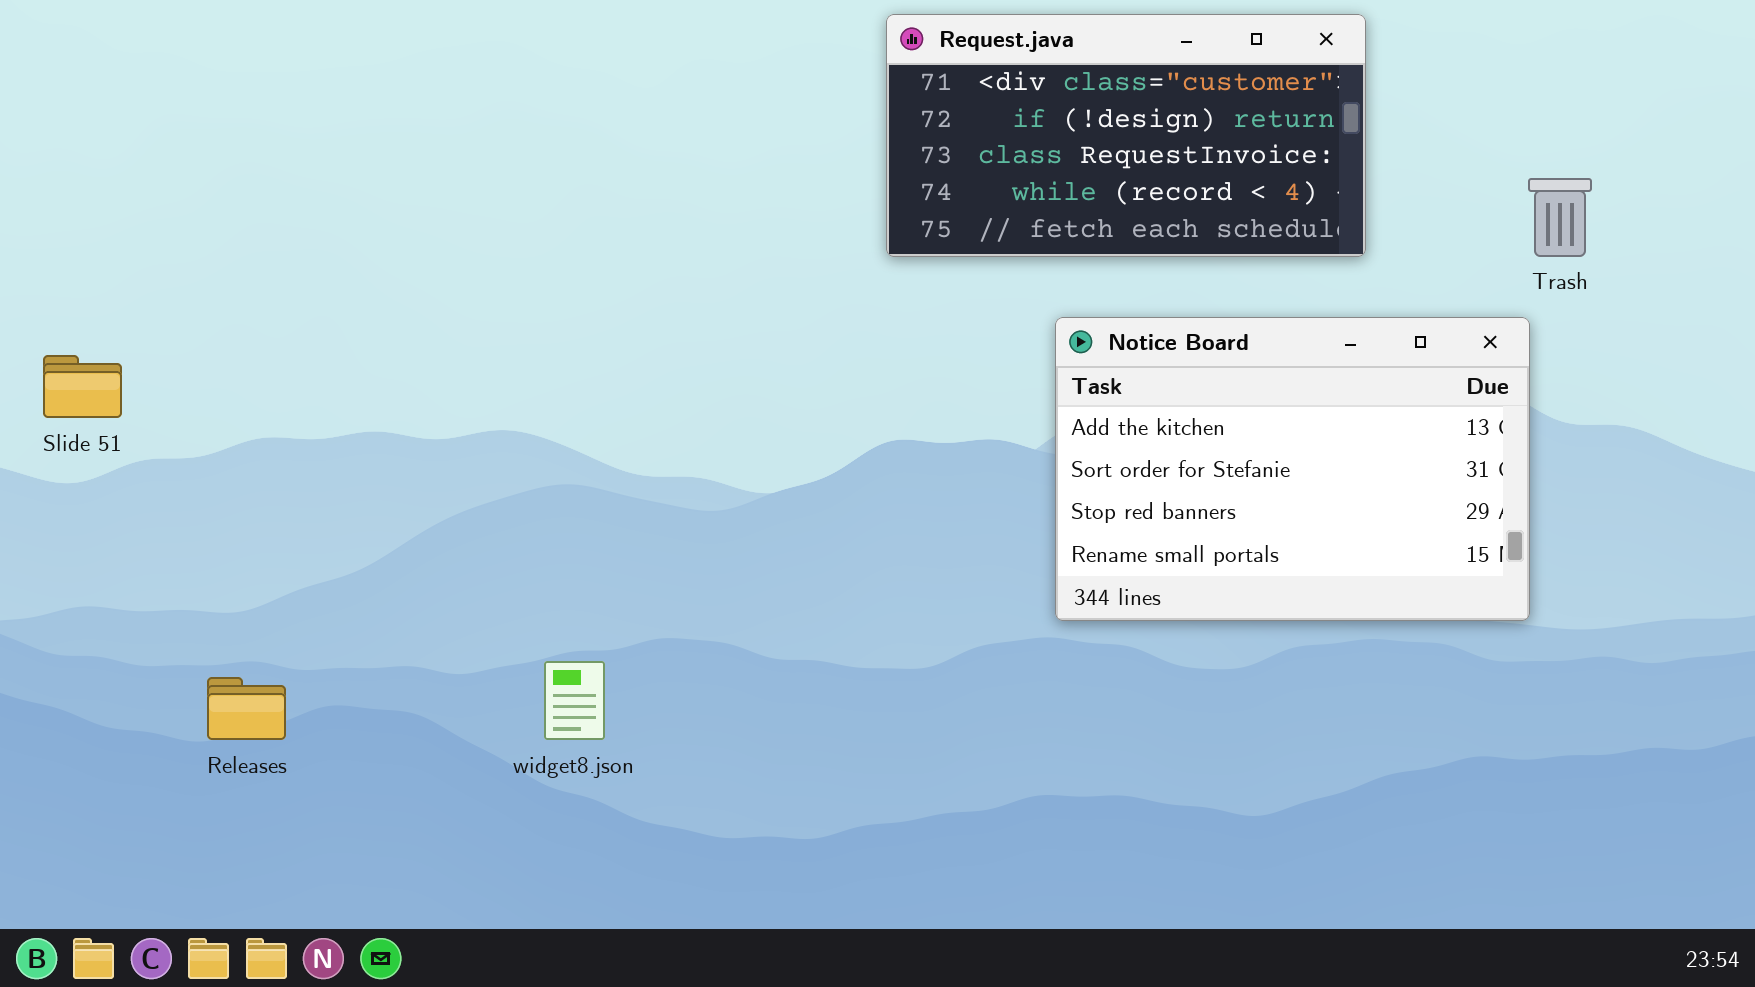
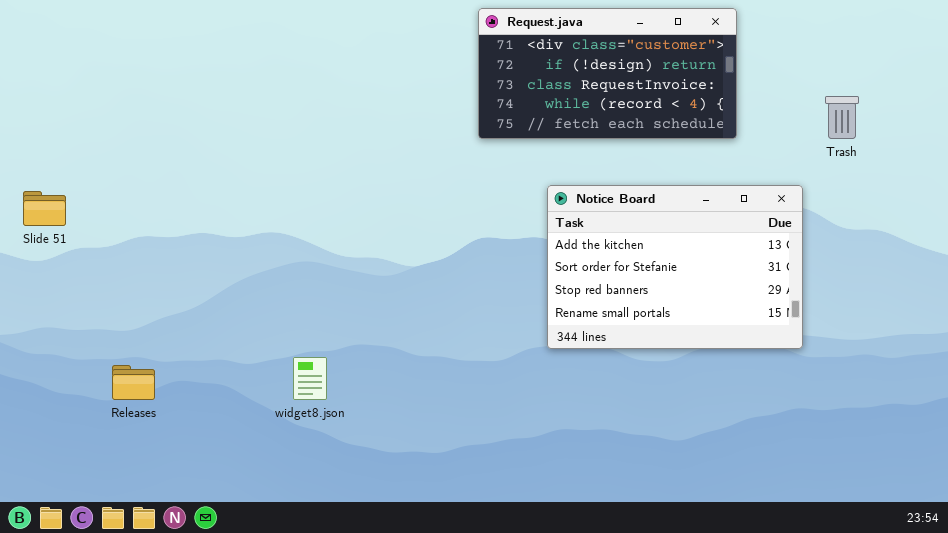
Notice Board: [1055,317,1530,621] -> [547,185,803,349], moved

